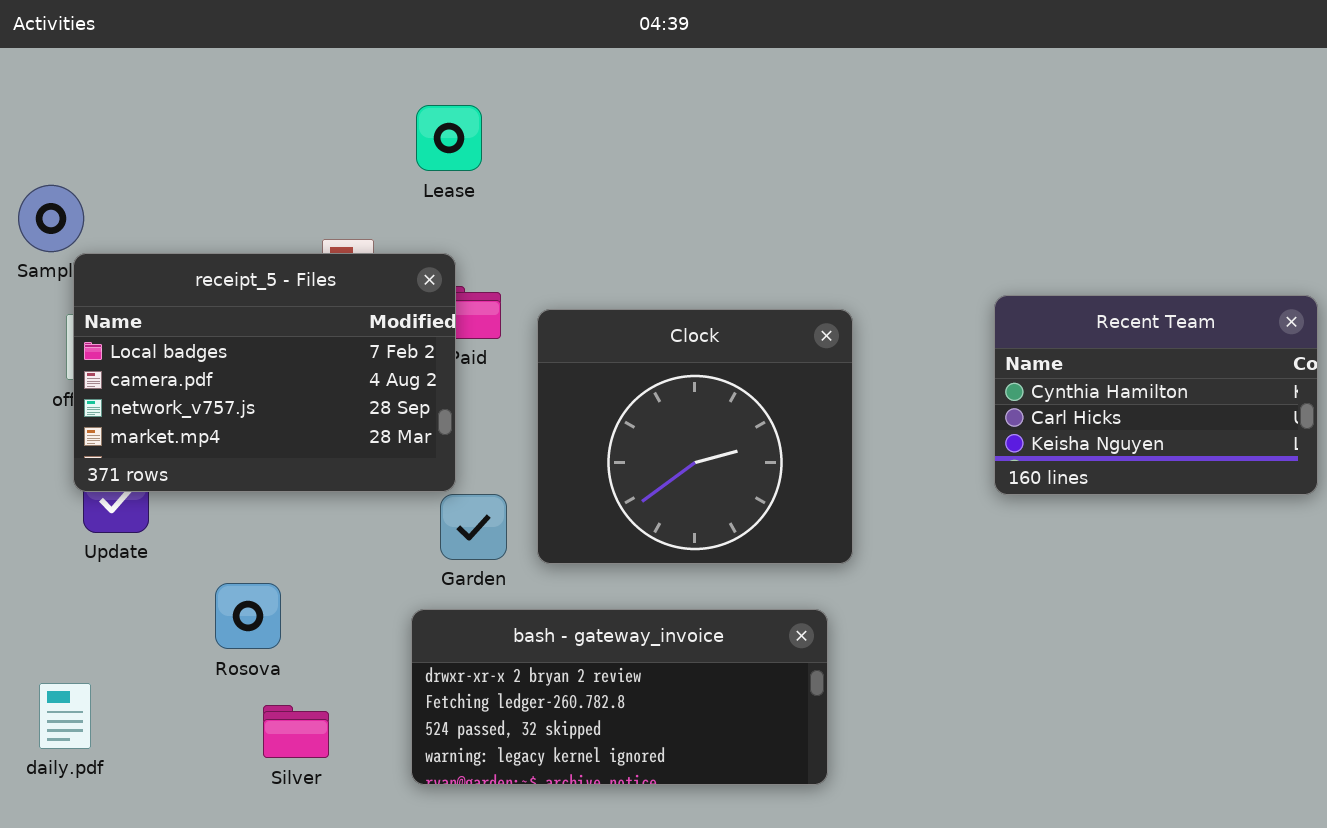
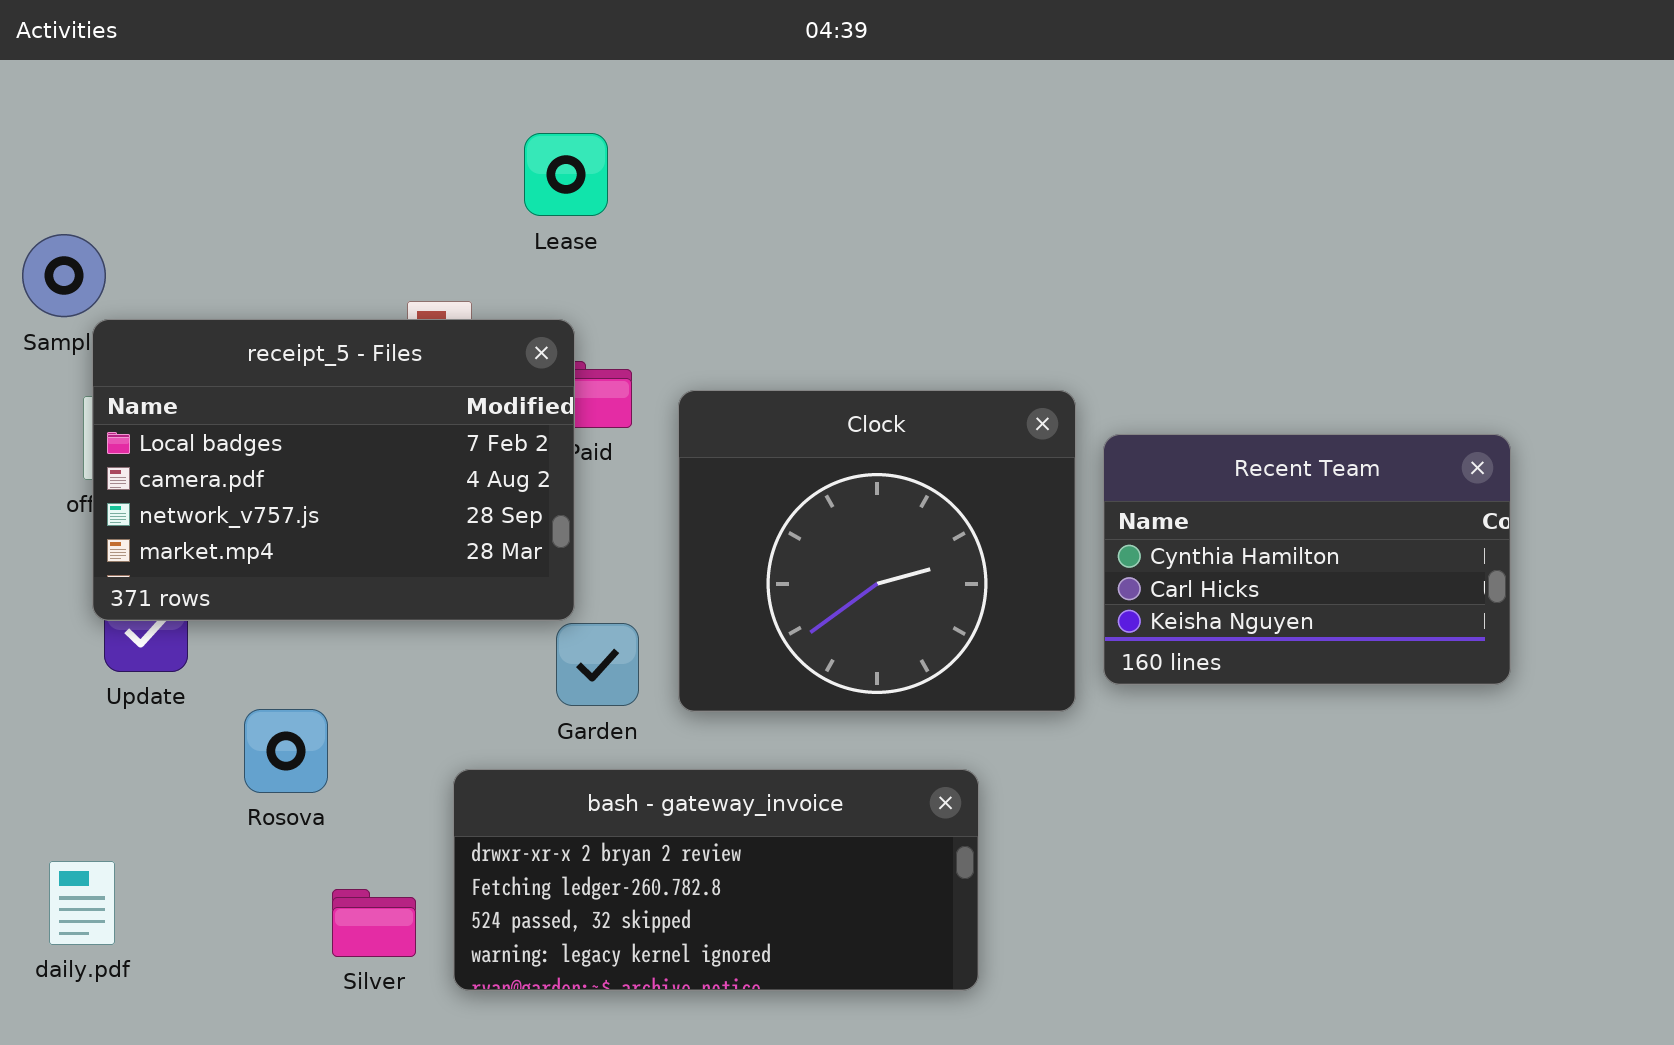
Recent Team: [994,295,1318,495] -> [1103,434,1511,685], moved
Rosova: [215,583,281,649] -> [244,709,328,793], moved
bash - gateway_invoice: [411,609,828,785] -> [453,769,979,991], moved

